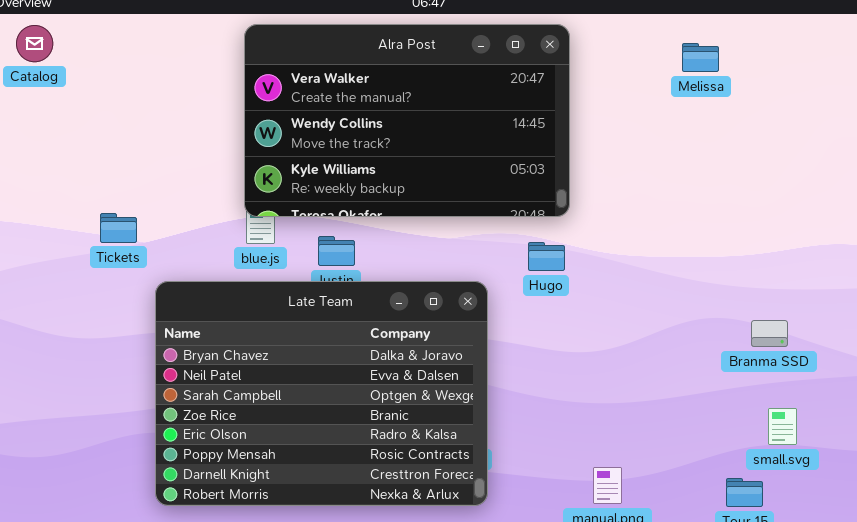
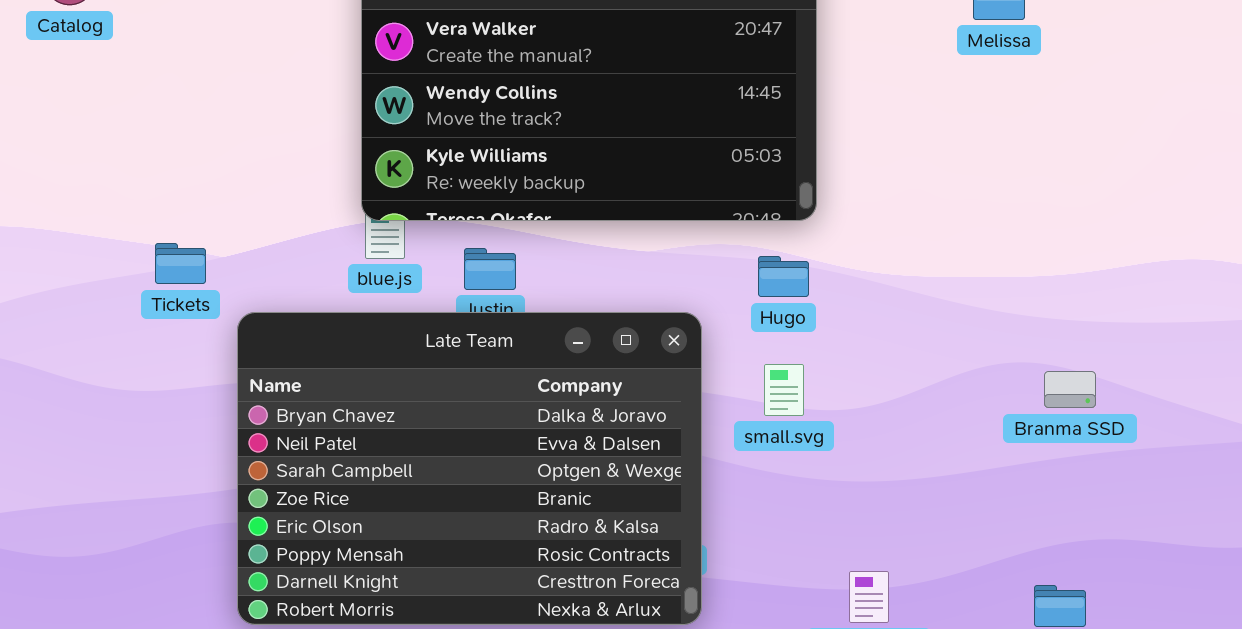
Tickets: [100,213,137,243] -> [155,243,206,284], moved
Branma SSD: [751,320,788,347] -> [1044,371,1096,408], moved
small.svg: [768,408,797,445] -> [764,364,804,416], moved

